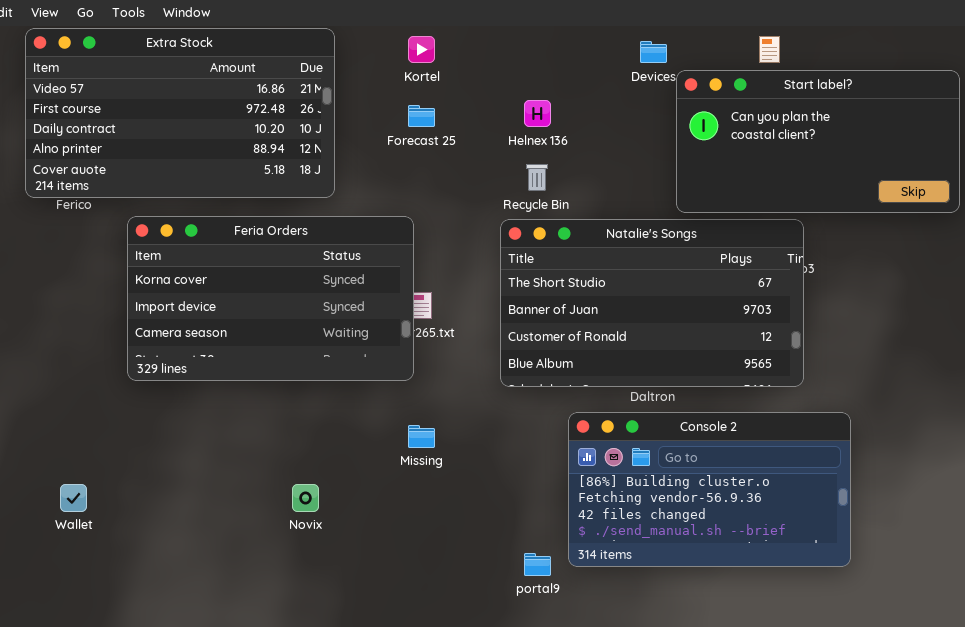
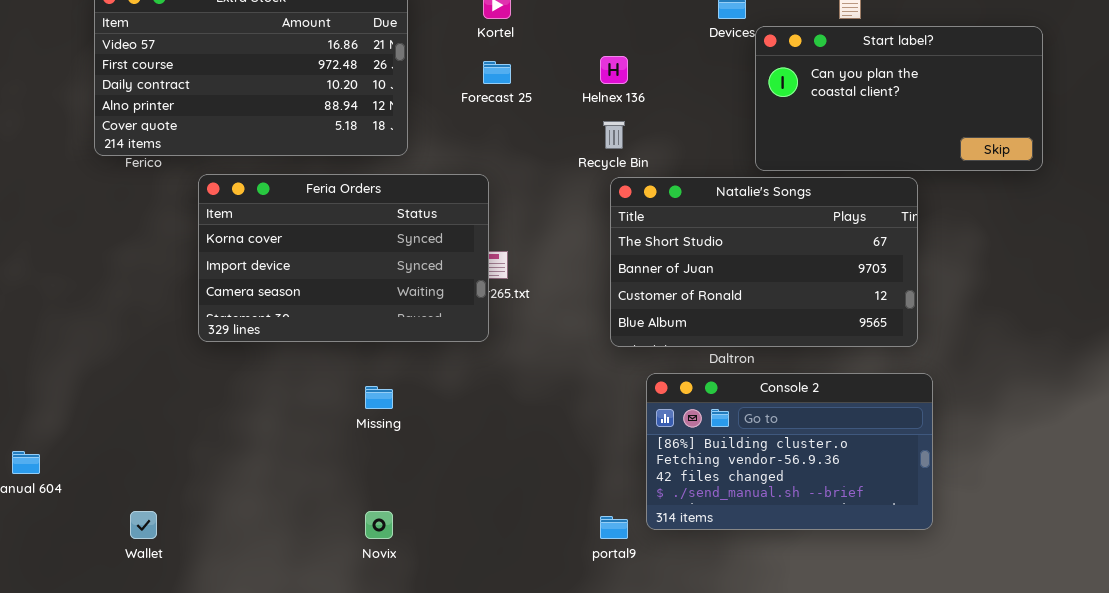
Natalie's Songs: [500,219,804,387] -> [610,177,918,347], moved
Missing: [408,425,435,448] -> [365,386,393,409], moved
Wallet: [60,484,87,512] -> [130,511,157,539], moved
Novix: [292,484,319,512] -> [365,511,393,539], moved

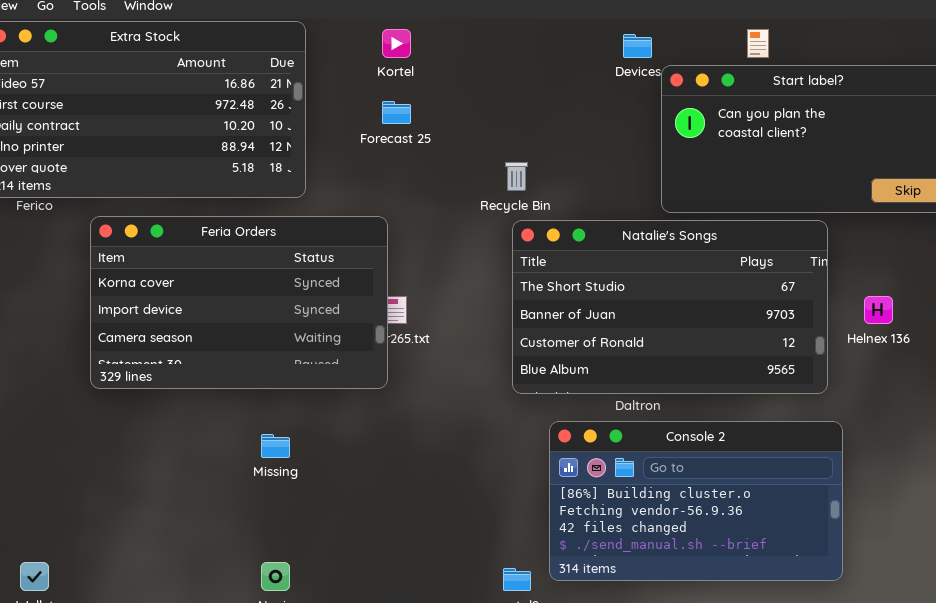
Helnex 136: [600,56,628,84] -> [864,296,893,324], moved

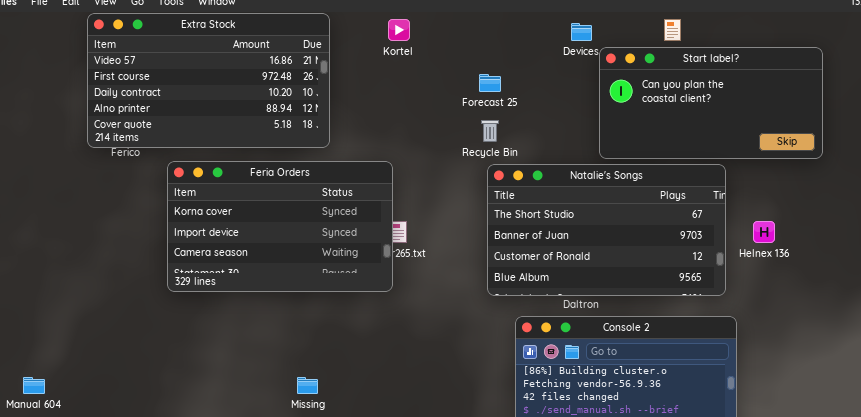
Forecast 25: [382,101,411,124] -> [479,74,501,92], moved
Missing: [261,434,290,458] -> [297,377,318,394], moved

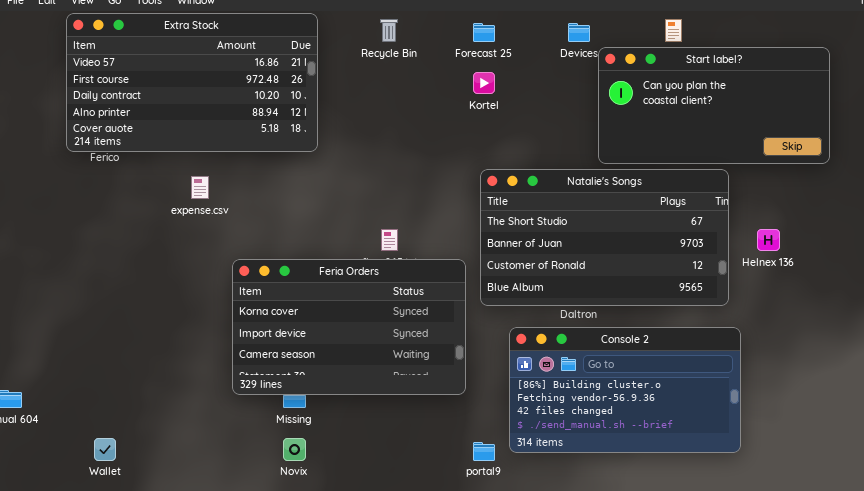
Kortel: [388,19,410,41] -> [473,72,495,94], moved
Forecast 25: [479,74,501,92] -> [473,23,495,42], moved
Recycle Bin: [481,120,499,142] -> [380,19,398,42], moved
Feria Orders: [167,161,393,292] -> [232,259,466,395], moved

